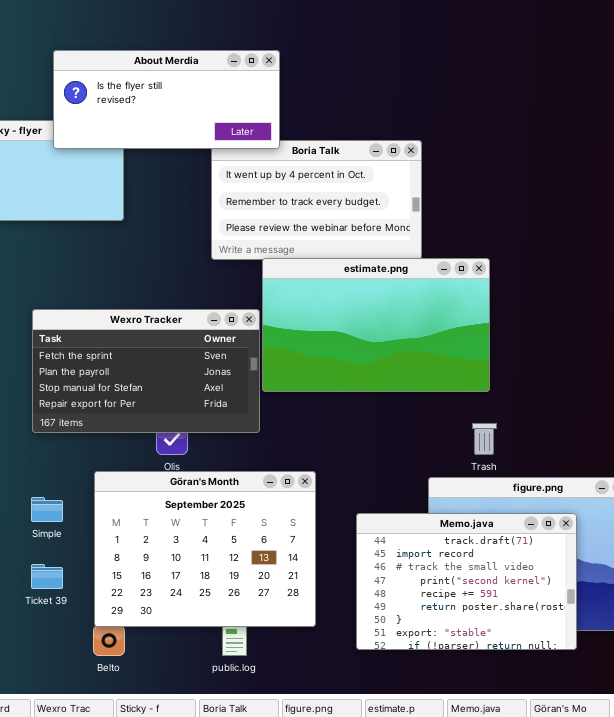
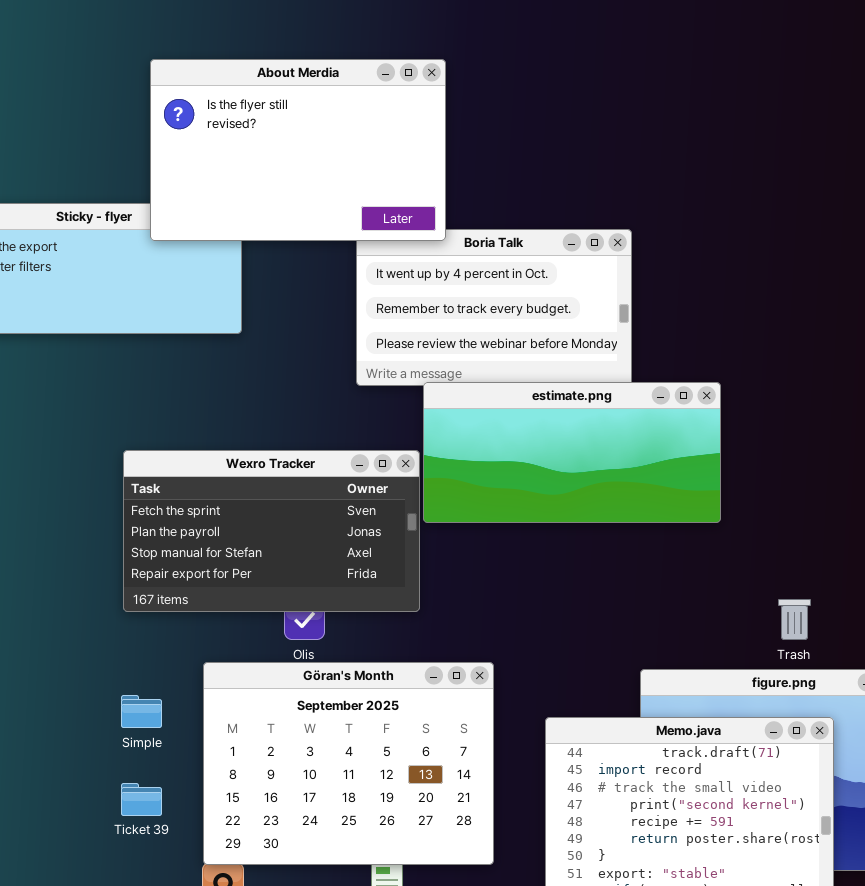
About Merdia: [53,50,280,149] -> [150,59,446,241], resized
estimate.png: [262,258,490,392] -> [423,382,721,523], resized
Trash: [472,423,497,455] -> [778,599,811,640], moved

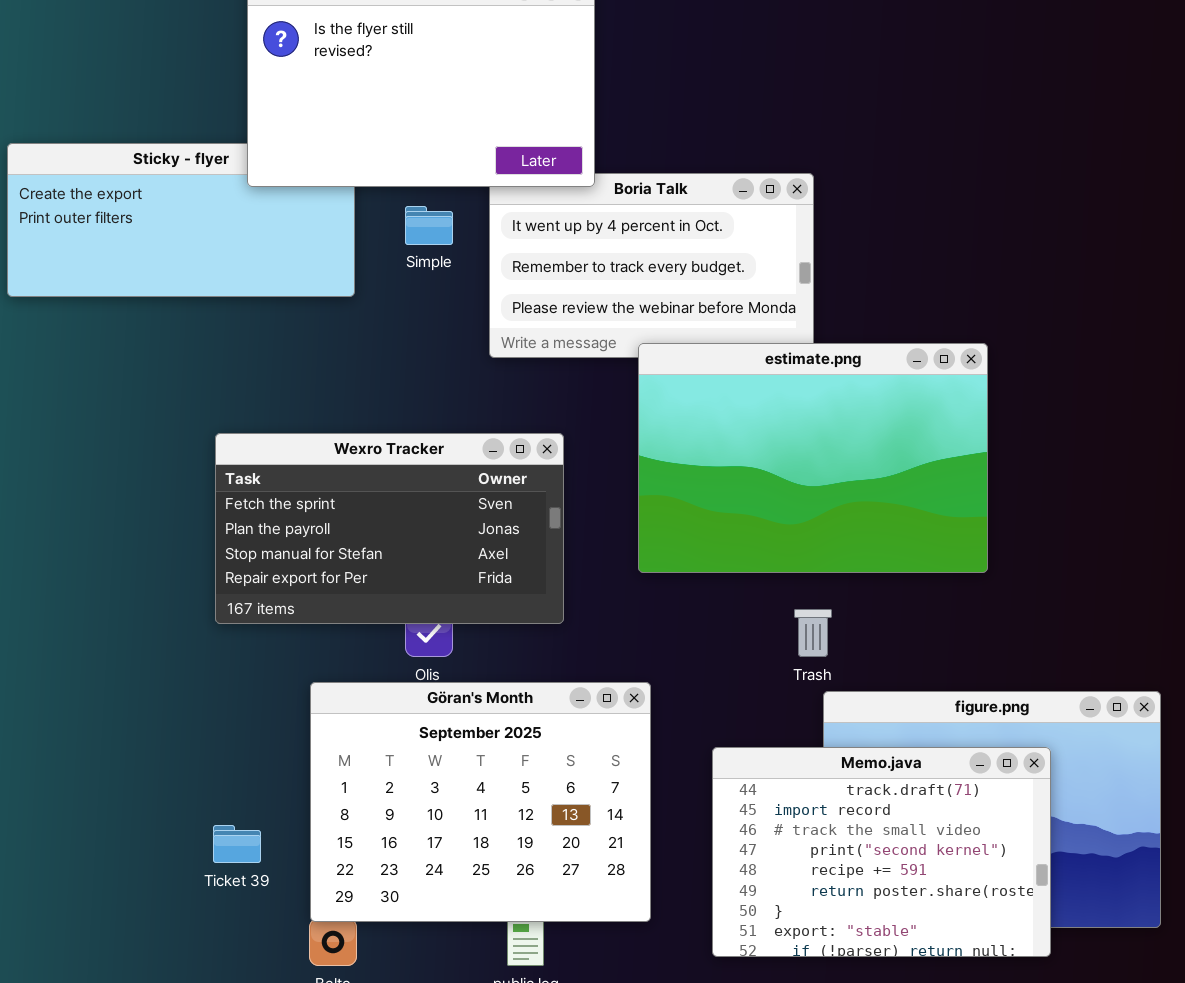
estimate.png: [423,382,721,523] -> [638,343,988,573], moved, resized
Trash: [778,599,811,640] -> [794,609,832,657], moved
Simple: [121,695,162,728] -> [405,206,453,245], moved

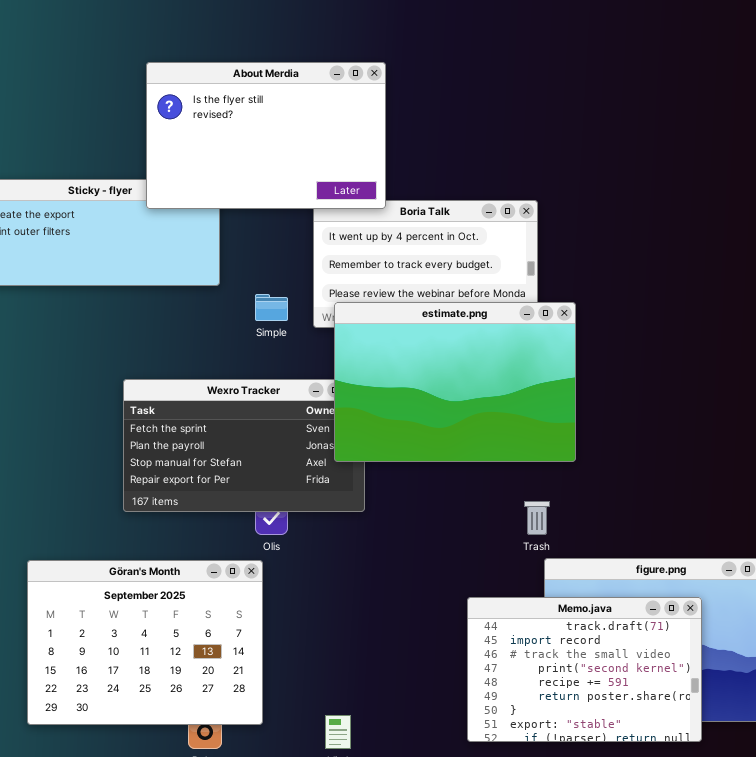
Simple: [405,206,453,245] -> [255,294,288,321], moved
estimate.png: [638,343,988,573] -> [334,302,576,462], moved
Göran's Month: [310,682,651,922] -> [27,560,263,725], moved

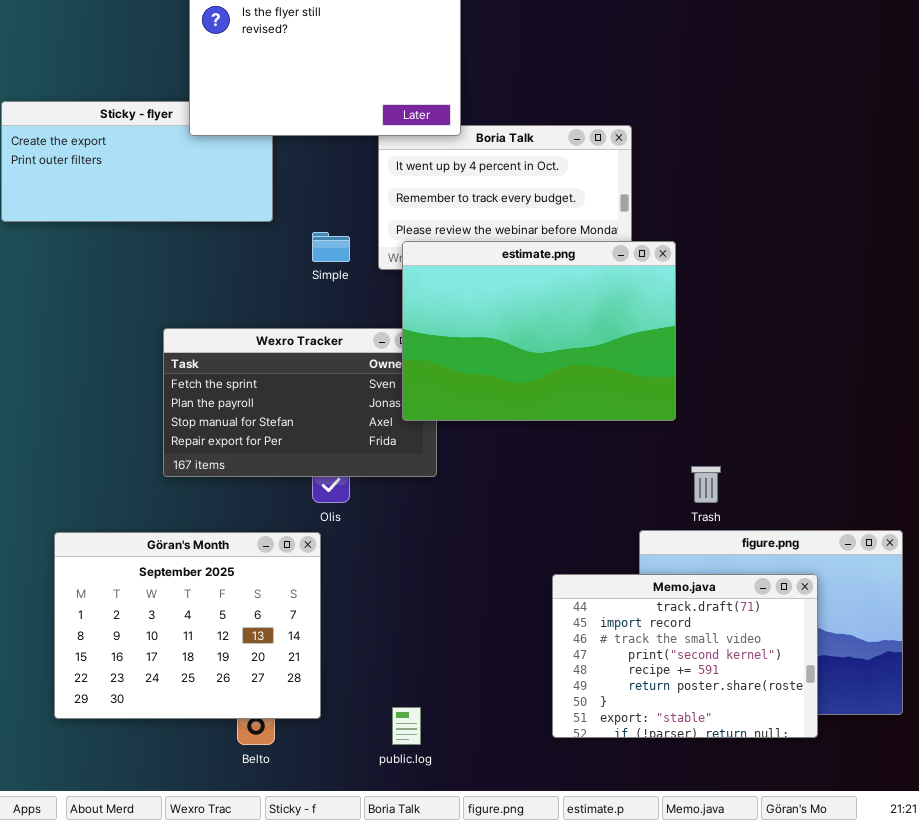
Trash: [524,501,550,535] -> [691,466,721,503], moved

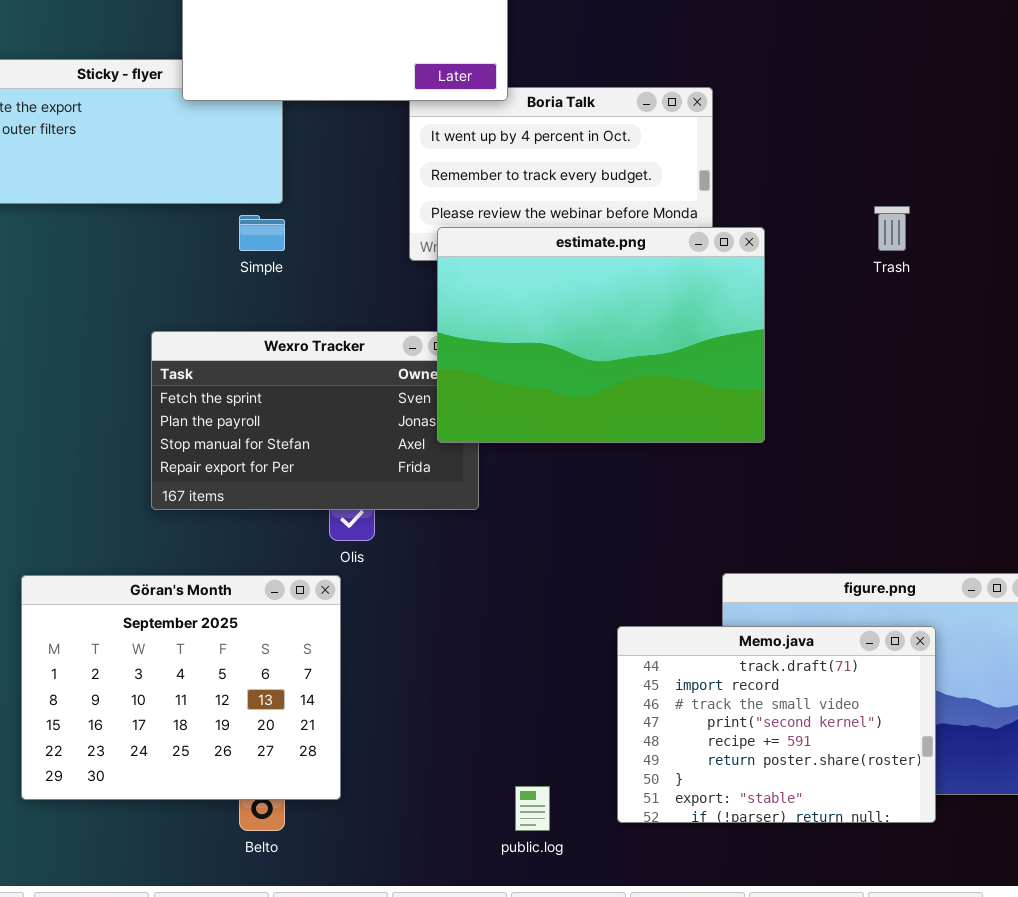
Simple: [312,232,350,262] -> [239,215,285,251], moved
Trash: [691,466,721,503] -> [874,206,910,251], moved
public.log: [392,707,421,745] -> [515,786,550,831], moved

